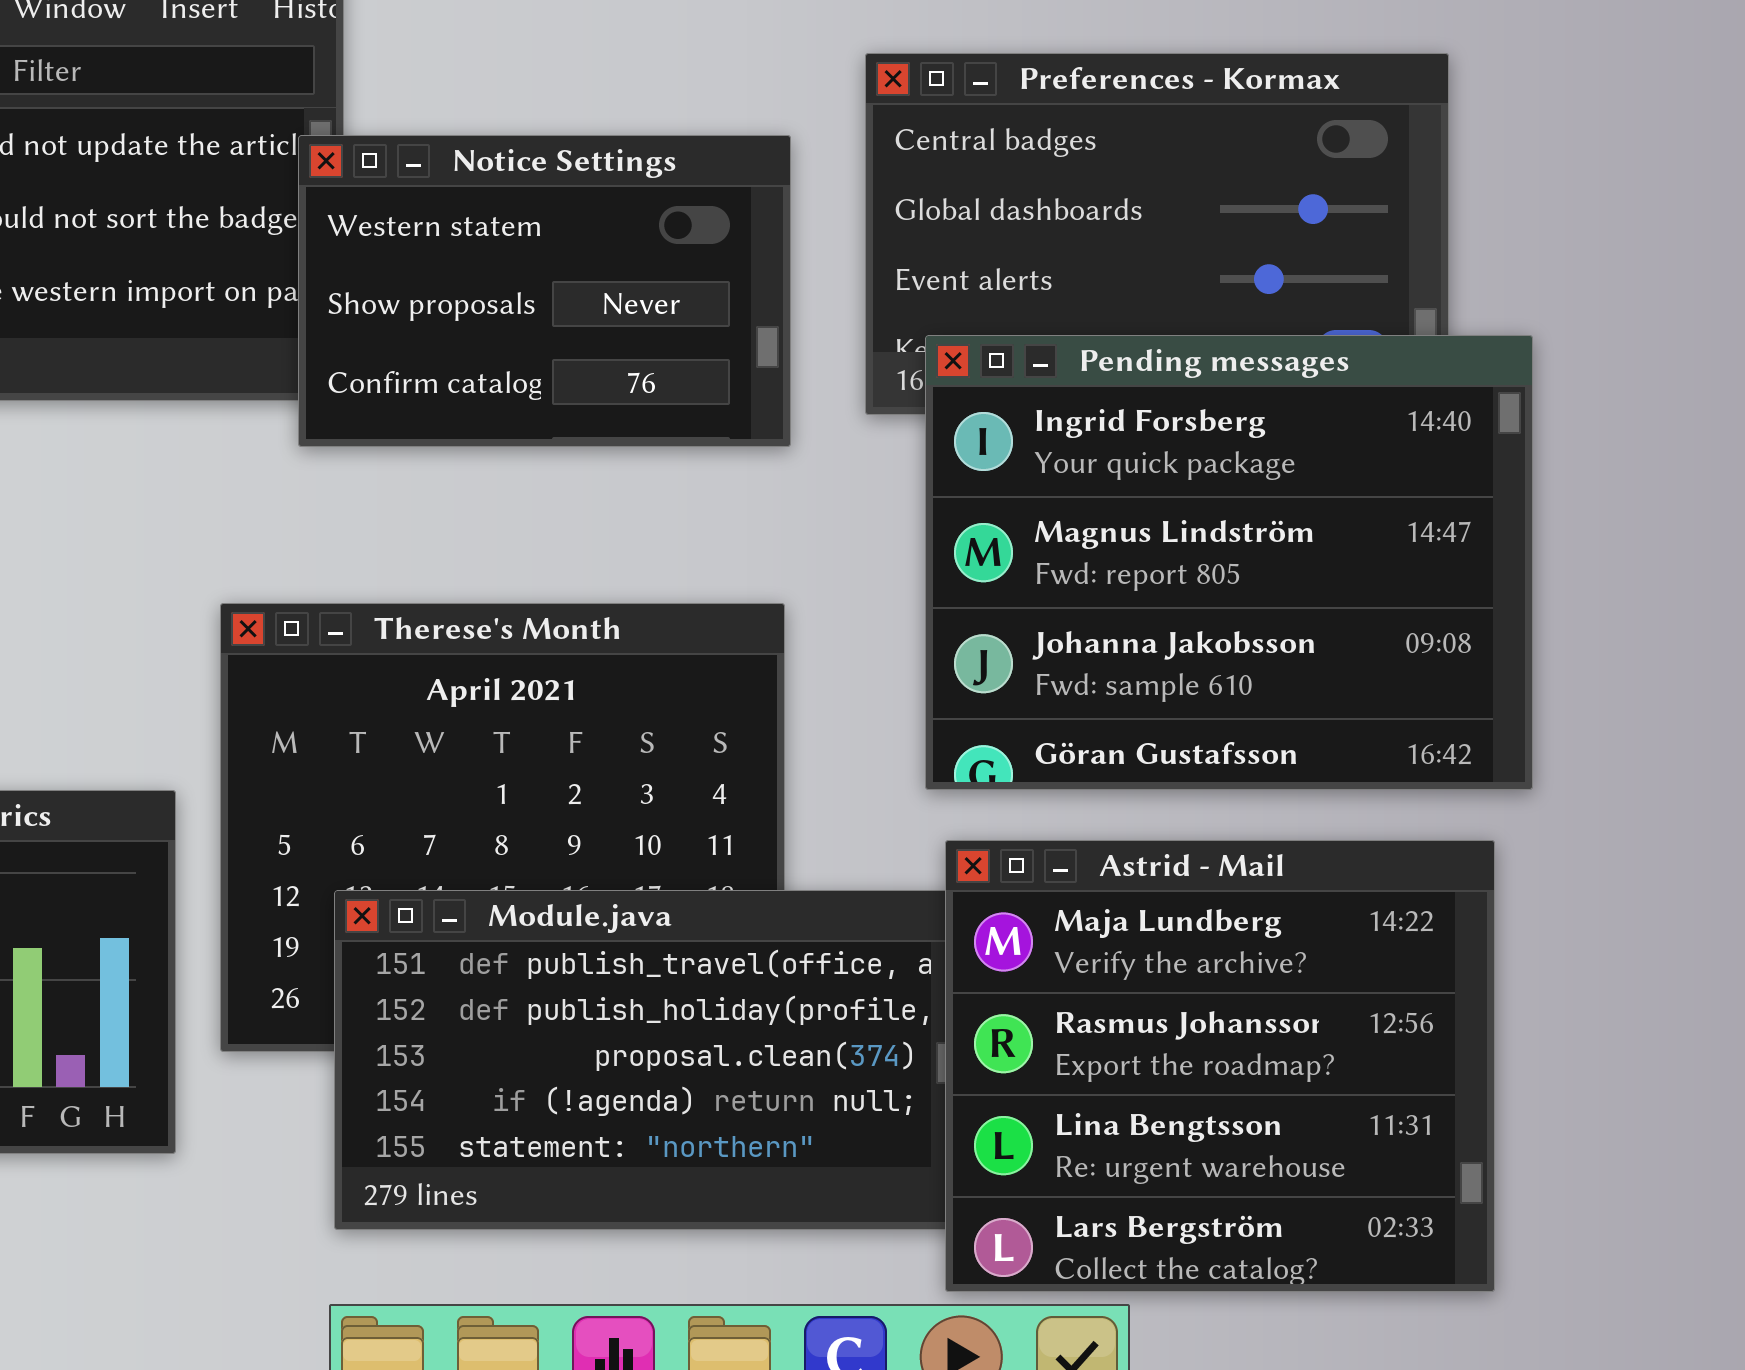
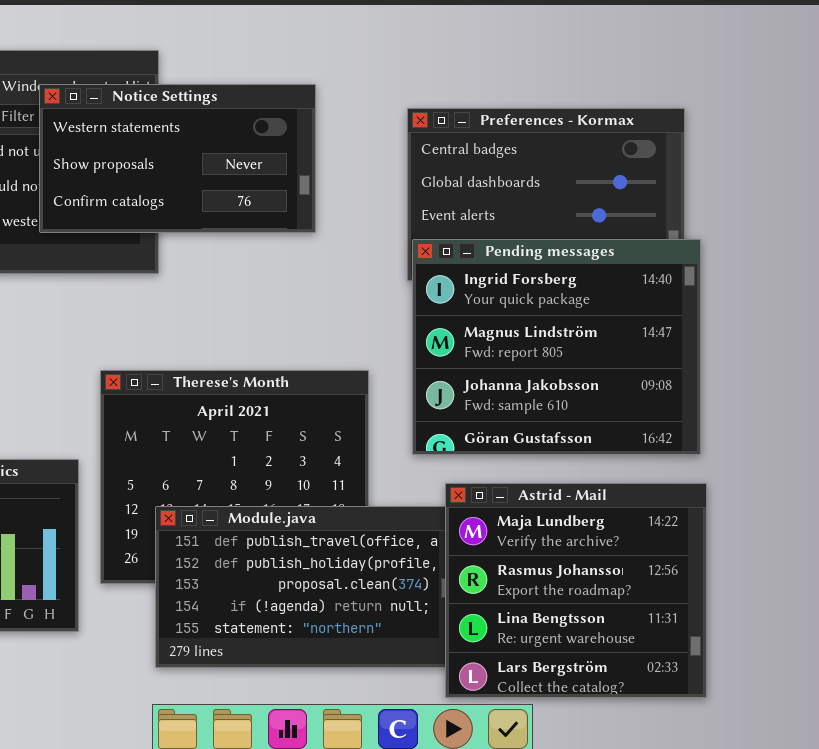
Notice Settings: [298,135,791,447] -> [39,84,316,233], moved, resized
Pending messages: [925,335,1533,790] -> [412,239,701,455], moved

